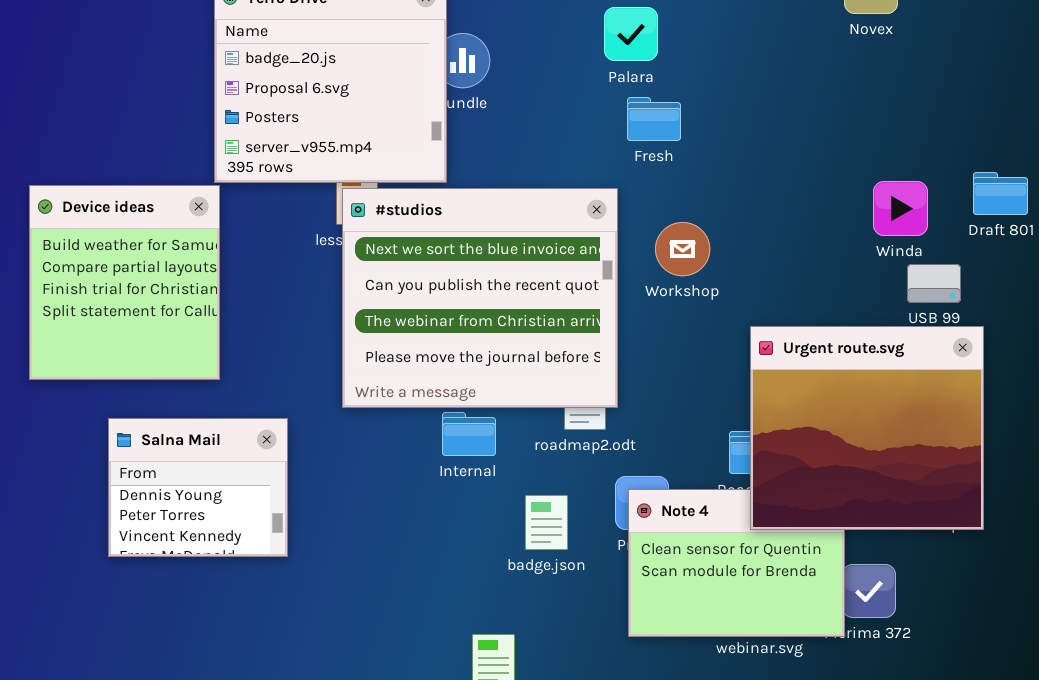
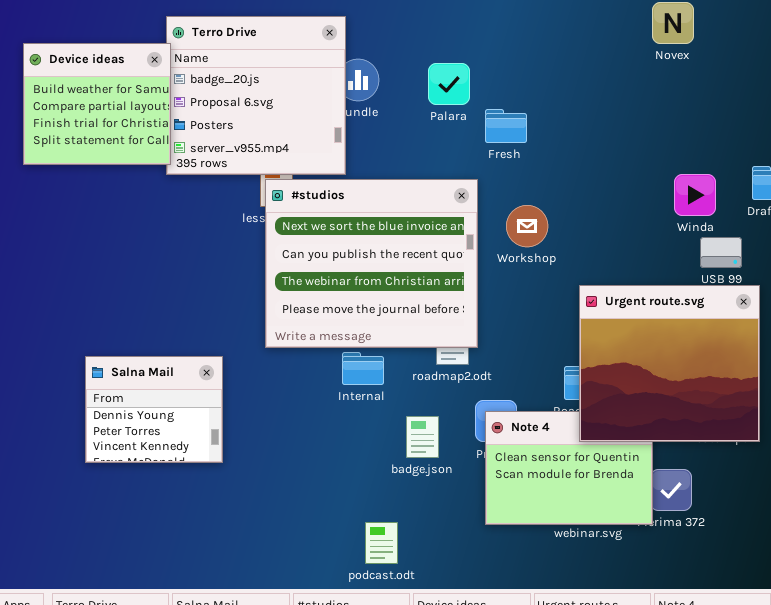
Palara: [604,7,658,61] -> [428,63,470,105], moved
Device ideas: [29,185,220,380] -> [23,43,171,165], moved, resized

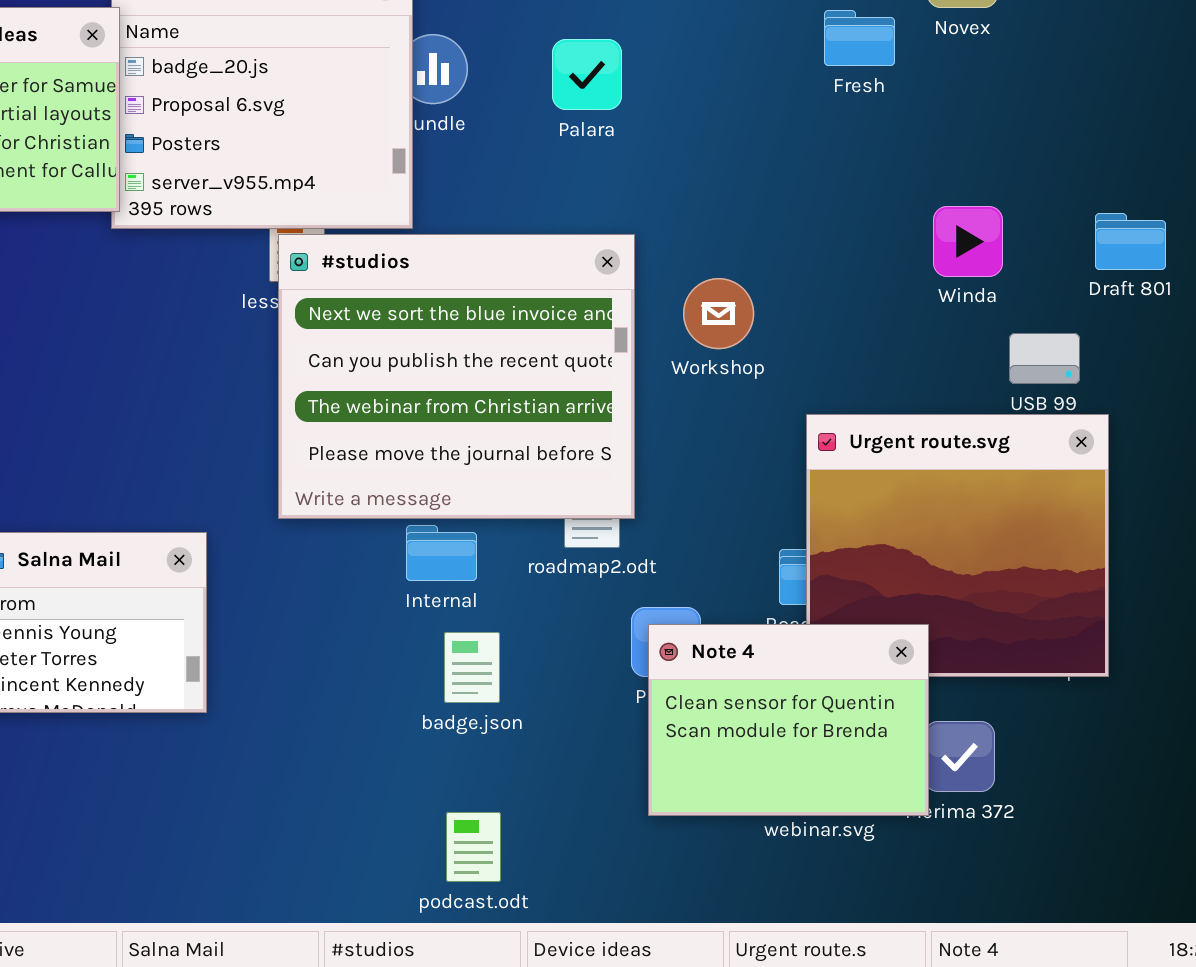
Fresh: [485,109,527,143] -> [824,10,895,66], moved
Winda: [674,174,716,216] -> [933,206,1003,277], moved
Note 4: [485,411,653,525] -> [648,624,929,816], raised
badge.json: [406,416,439,458] -> [444,632,500,703], moved

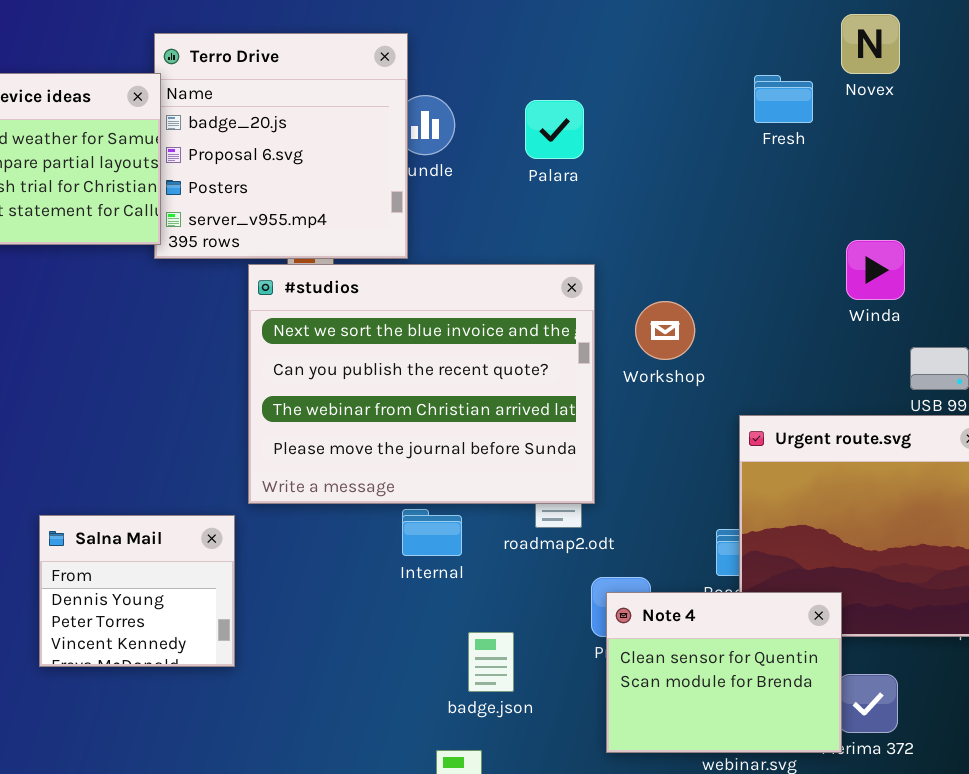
#studios: [278,234,635,519] -> [248,264,595,504], resized
badge.json: [444,632,500,703] -> [468,632,514,692], moved

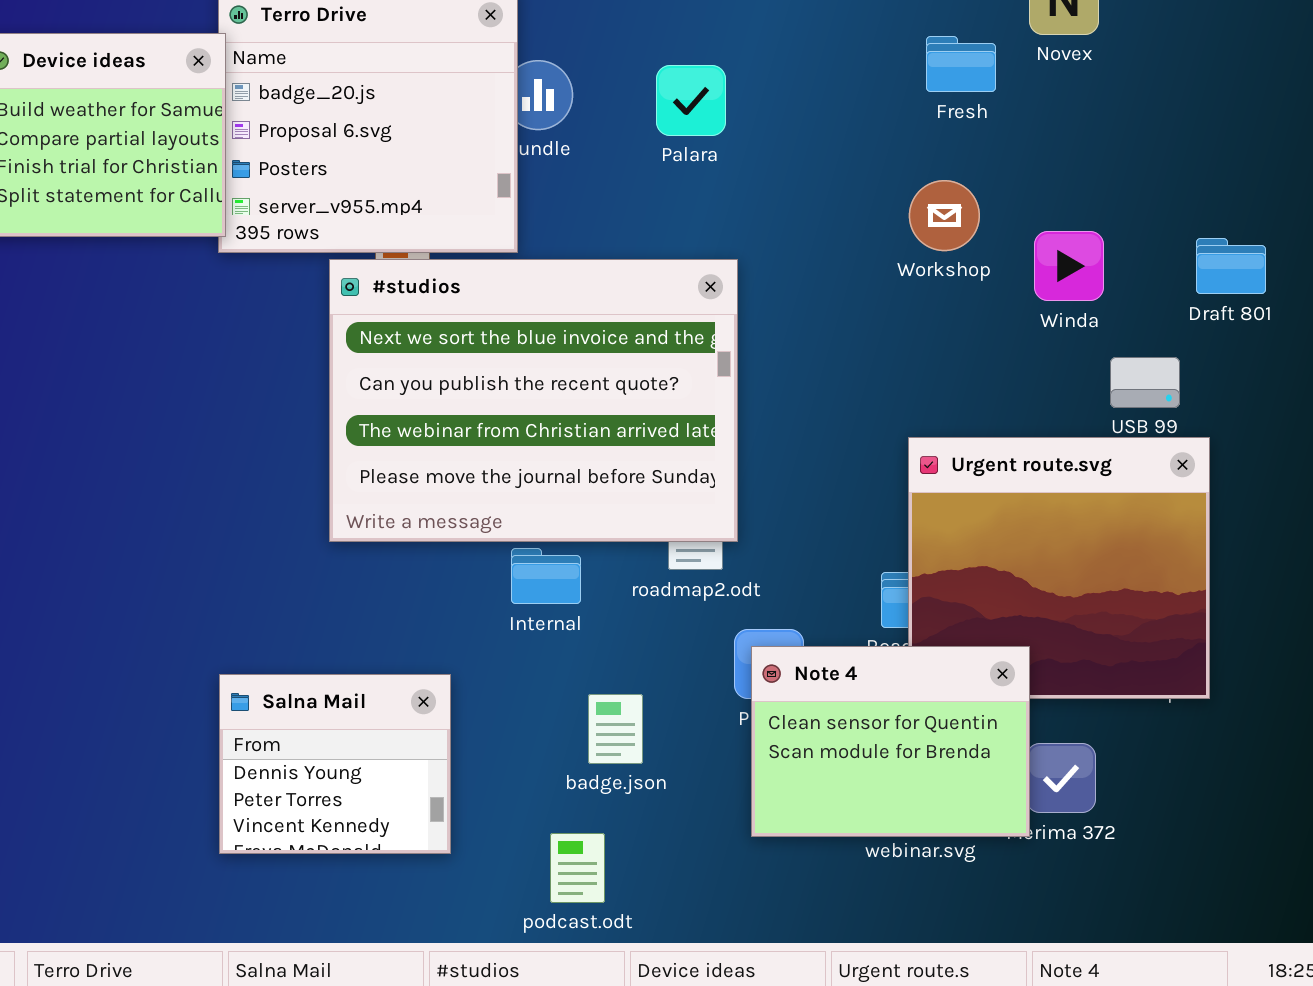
Workshop: [635,301,695,360] -> [909,180,980,251], moved
Salna Mail: [39,515,235,667] -> [219,674,451,854], moved

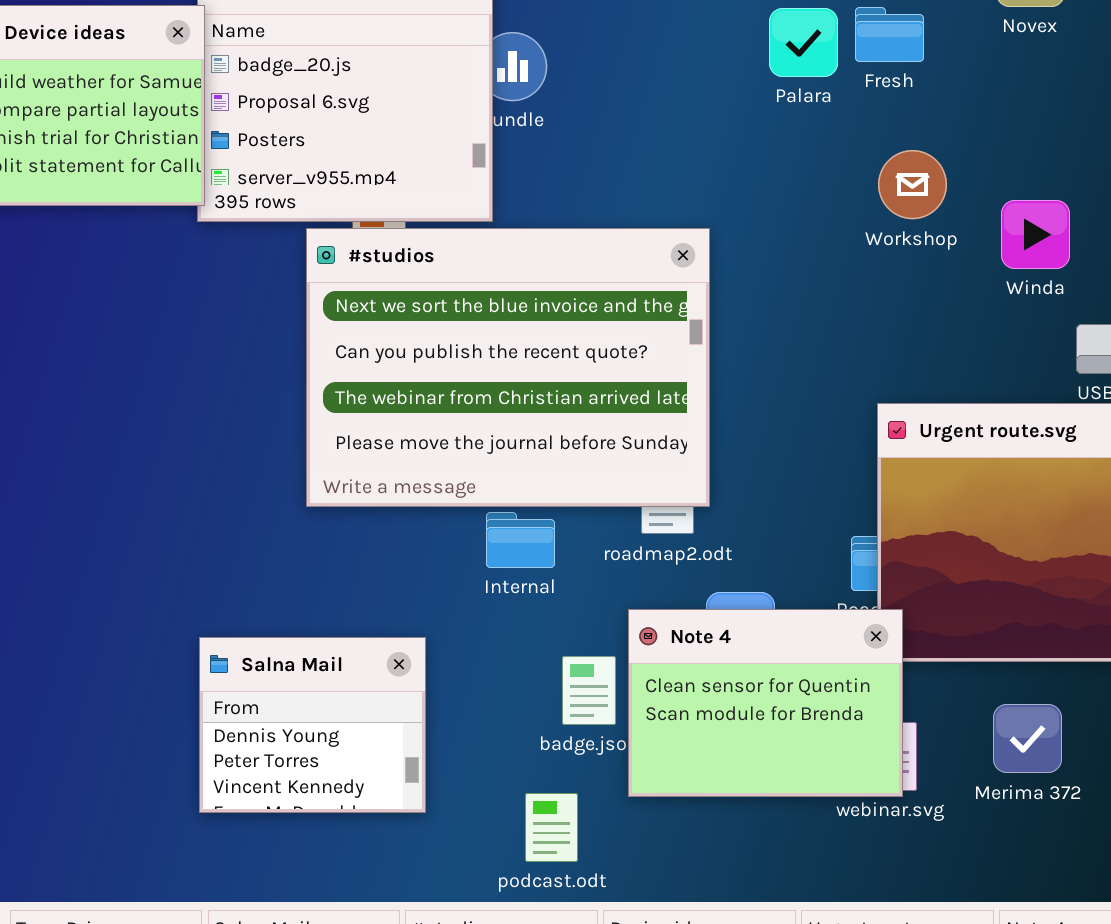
Fresh: [926,36,996,92] -> [855,7,924,62], moved
Palara: [656,65,726,136] -> [769,8,838,77], moved
Note 4: [751,646,1030,837] -> [628,609,903,797], moved

